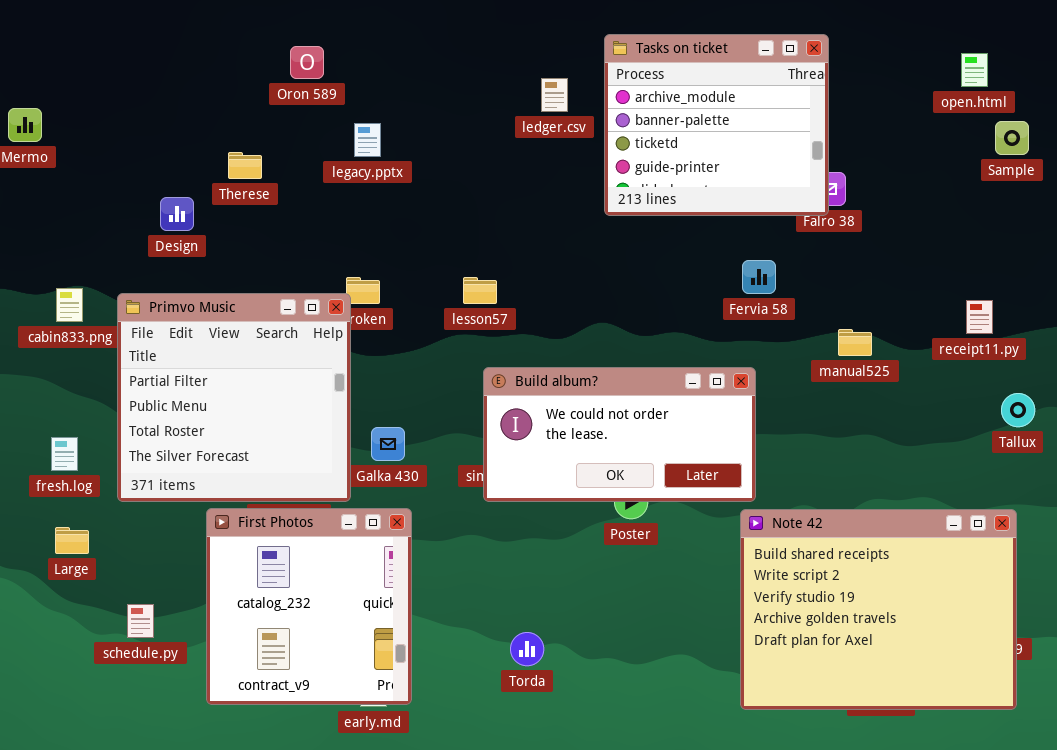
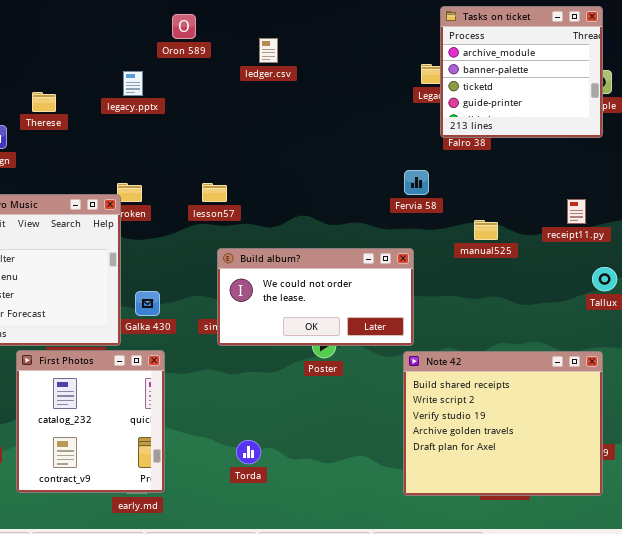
Tasks on ticket: [604,34,829,216] -> [440,6,603,138], moved
Oron 589: [290,46,324,79] -> [172,14,196,39], moved

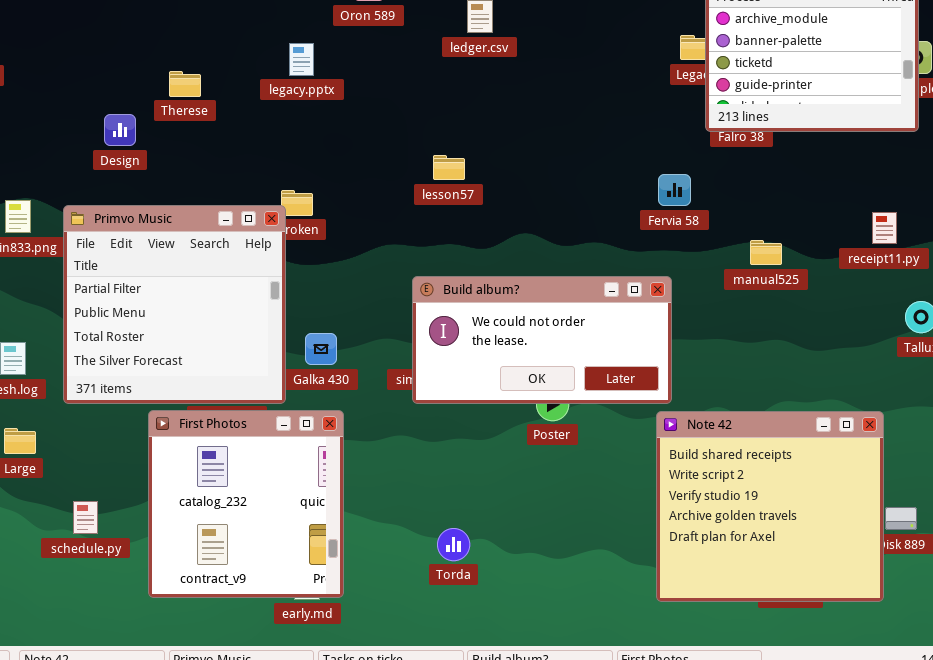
lesson57: [202,183,227,202] -> [433,155,465,180], moved
Note 42: [403,351,603,496] -> [656,411,884,602], resized

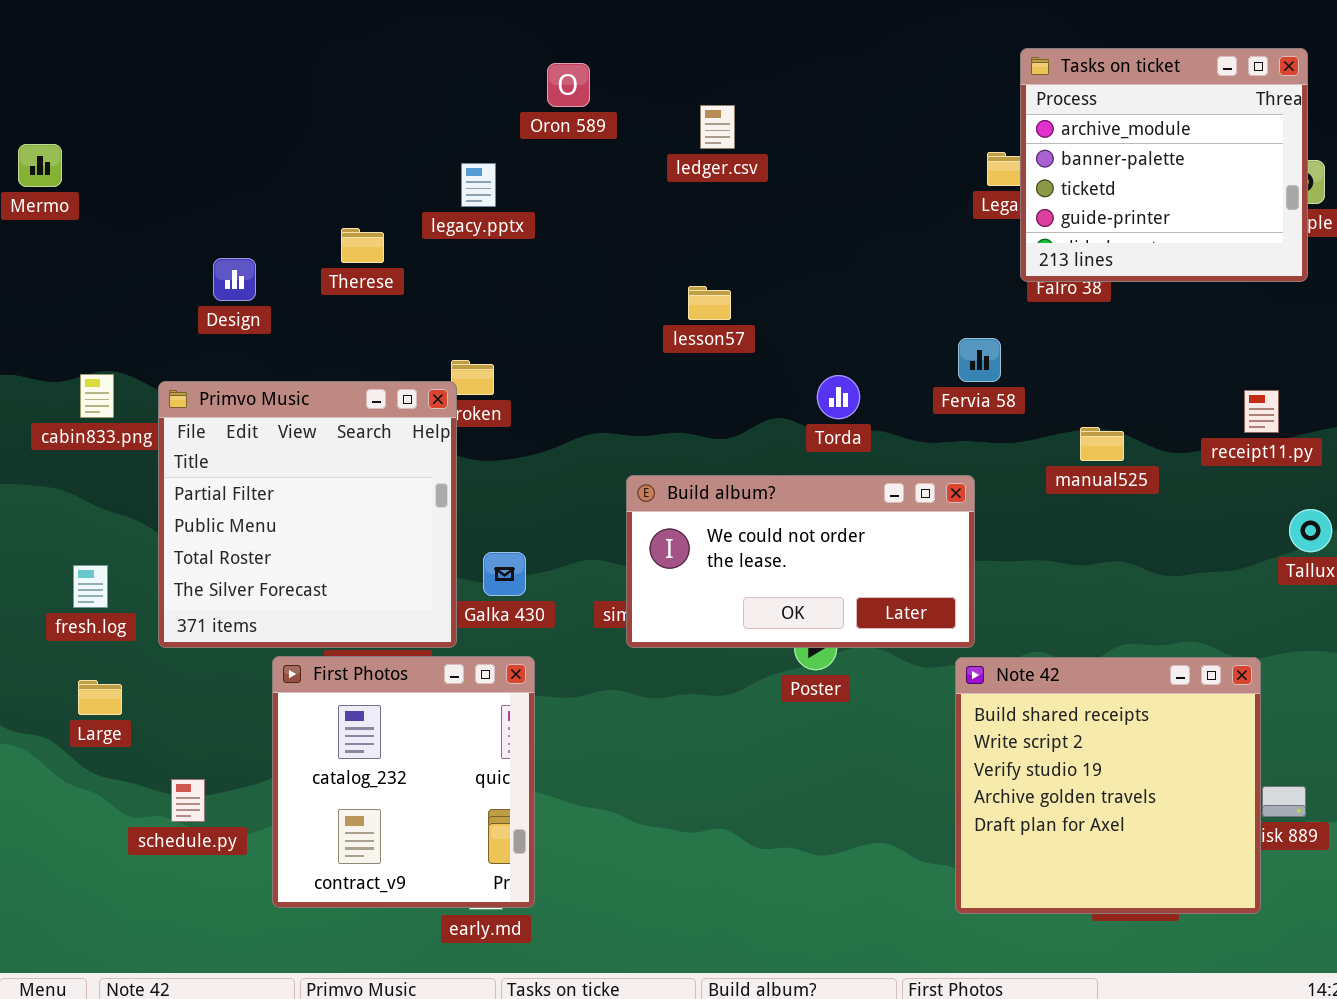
Therese: [169,71,201,97] -> [341,228,384,263], moved
lesson57: [433,155,465,180] -> [688,286,731,320], moved
Torda: [437,528,470,561] -> [817,375,860,419], moved

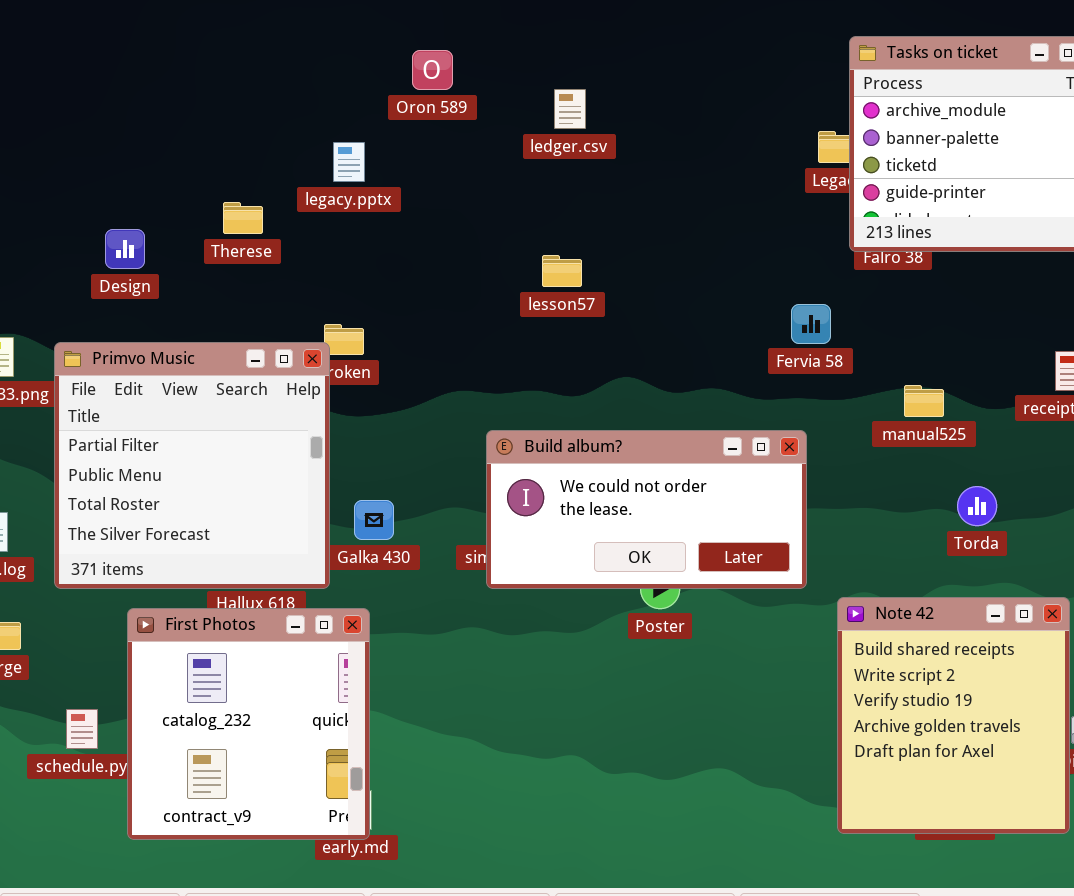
Torda: [817,375,860,419] -> [957,486,997,526], moved
First Photos: [272,656,535,908] -> [127,608,370,840], moved
Note 42: [955,657,1261,914] -> [837,597,1070,834], resized

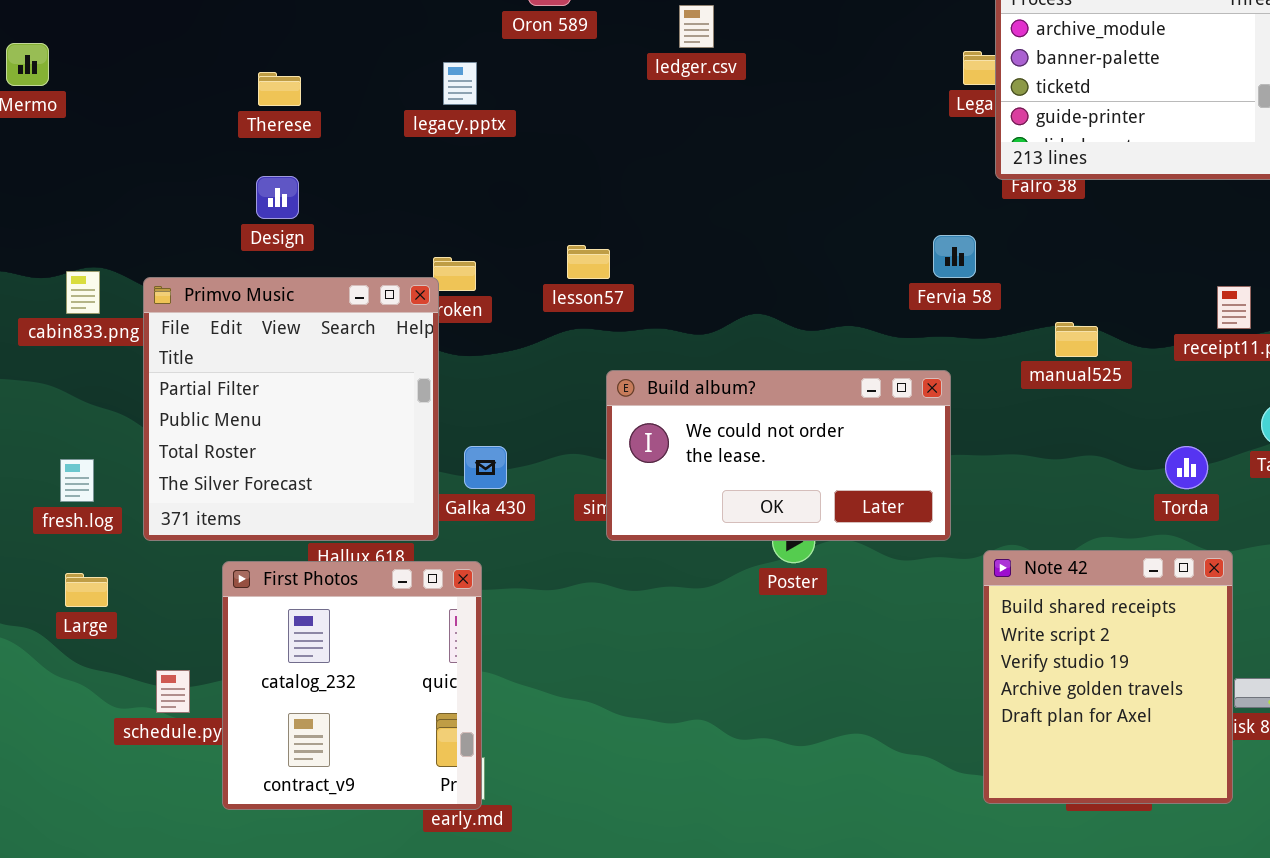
Therese: [223,202,263,234] -> [258,72,301,106], moved
Design: [105,229,145,269] -> [256,176,299,219], moved
lesson57: [542,255,582,287] -> [567,245,610,279], moved
Torda: [957,486,997,526] -> [1165,446,1208,489], moved

